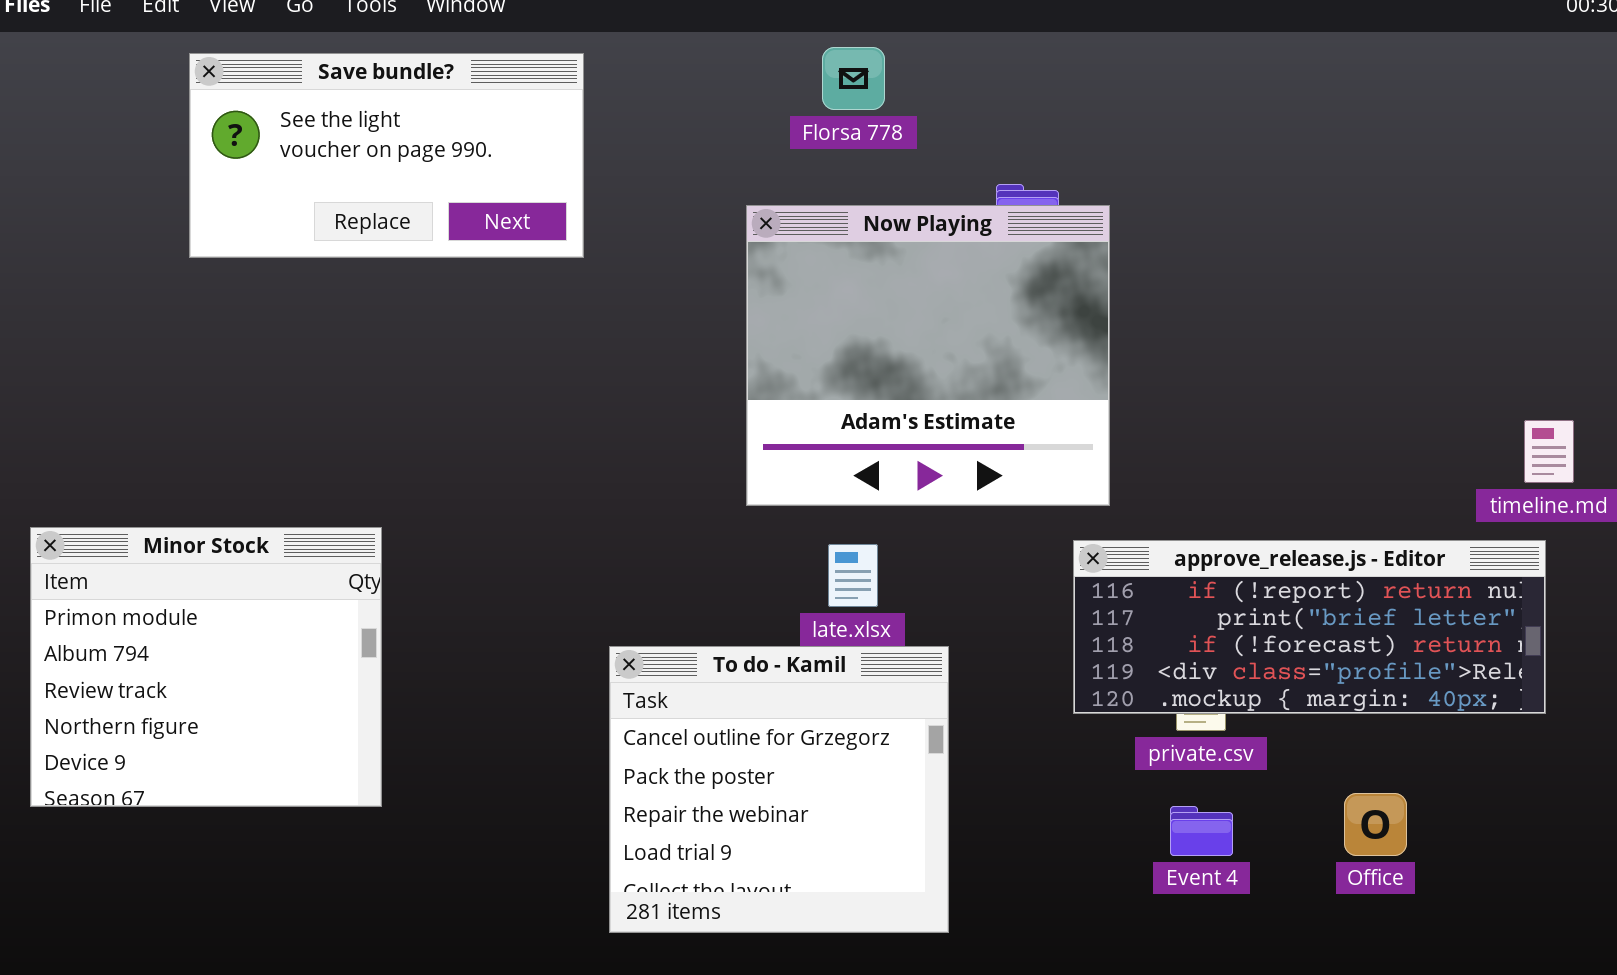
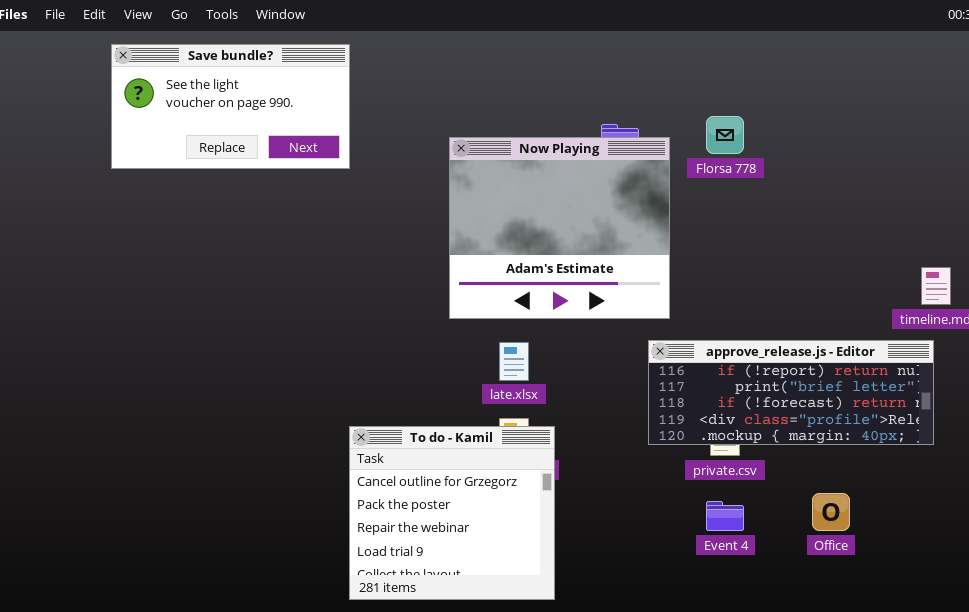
Florsa 778: [822,47,885,110] -> [706,116,744,154], moved
Minor Stock: [30,527,382,807] -> none, closed
To do - Kamil: [609,646,949,933] -> [349,426,555,600], moved

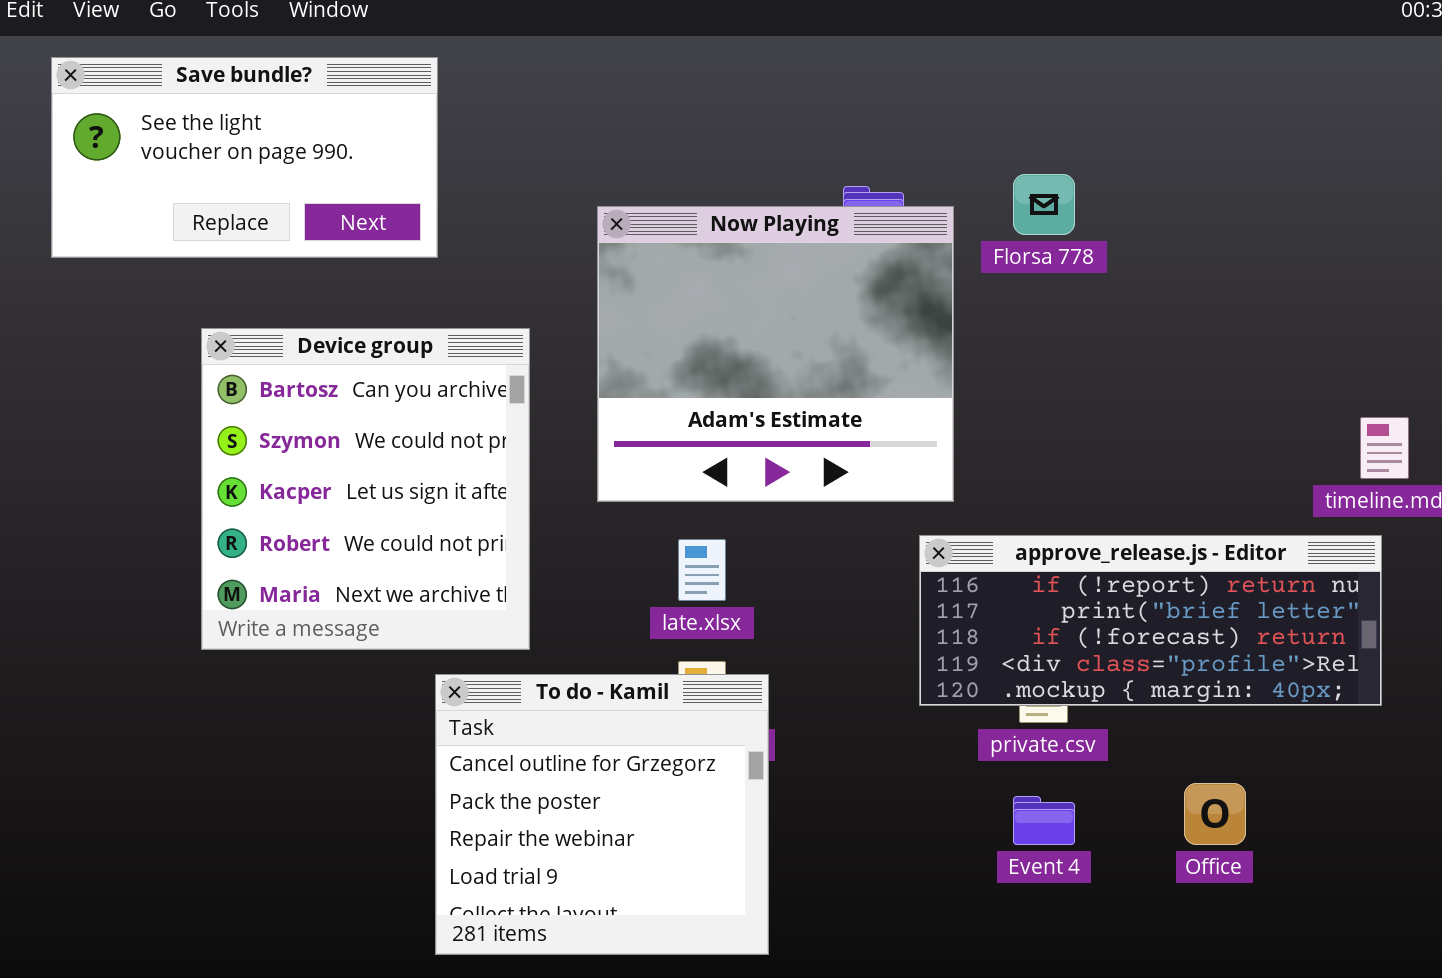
Device group: none -> [201,328,530,650], opened

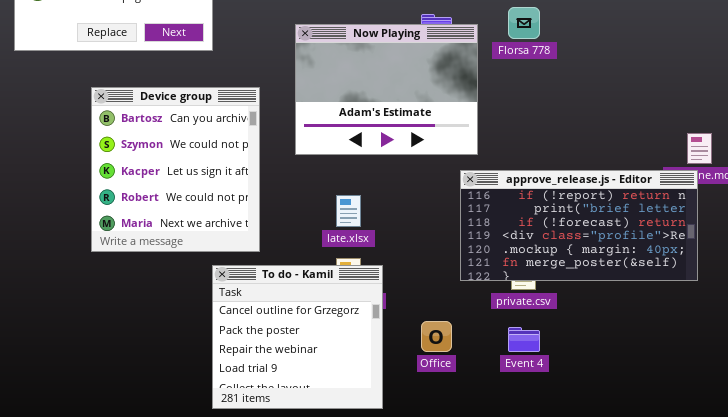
Now Playing: [597,206,954,502] -> [295,24,478,155], resized
approve_release.js - Editor: [919,535,1382,706] -> [460,170,698,281], resized
Office: [1184,783,1246,845] -> [421,321,452,352], moved

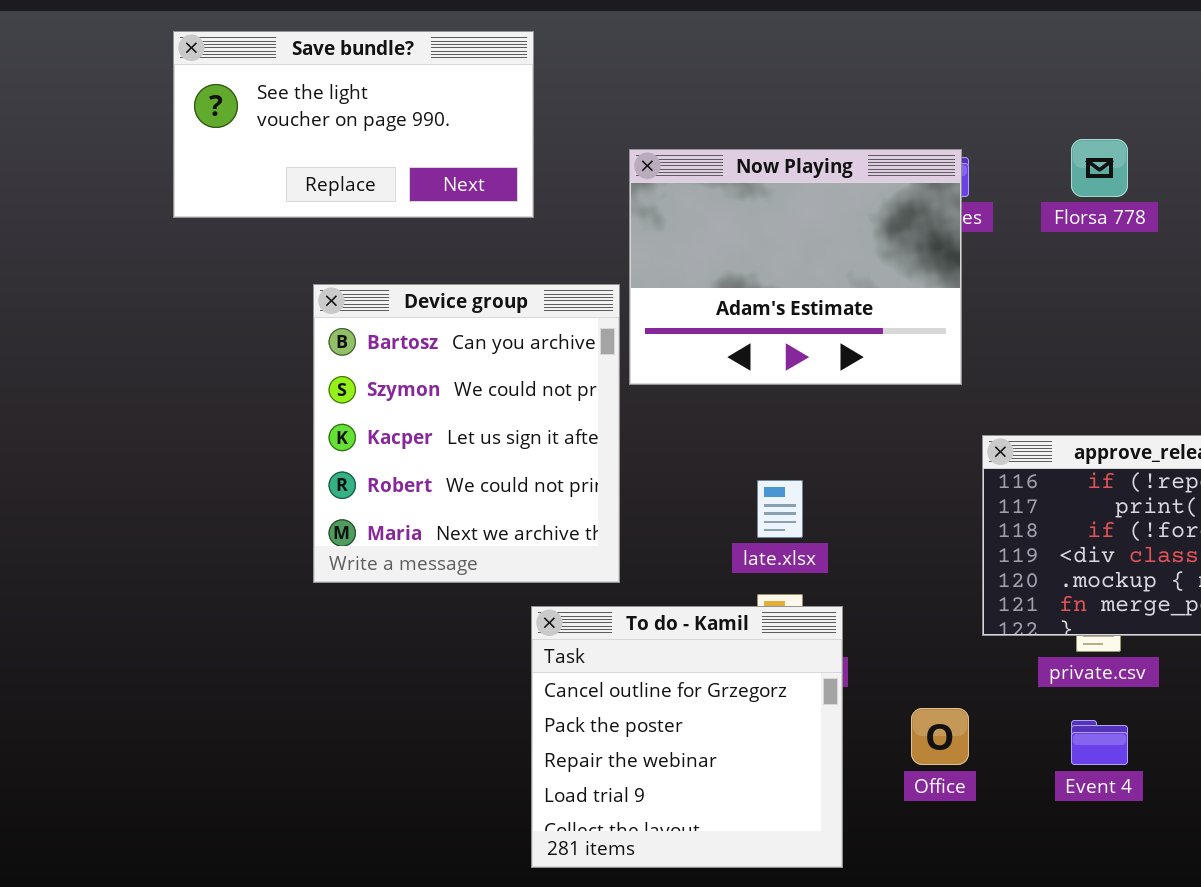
Now Playing: [295,24,478,155] -> [629,149,962,385], moved

